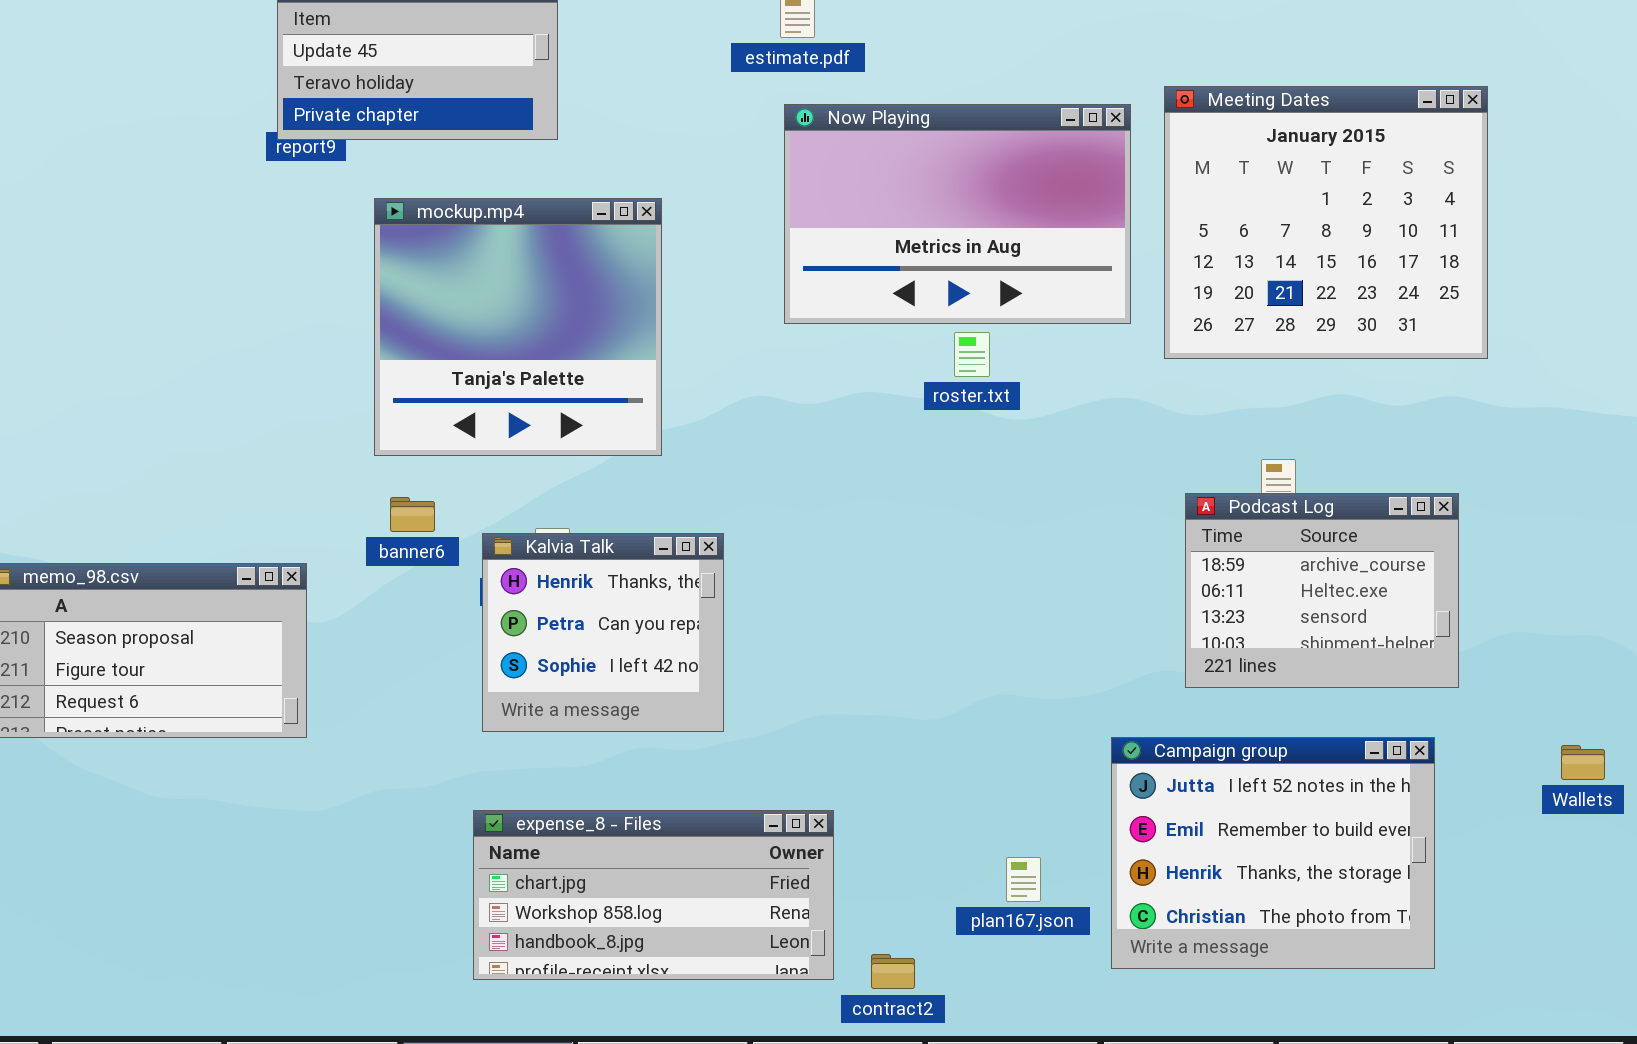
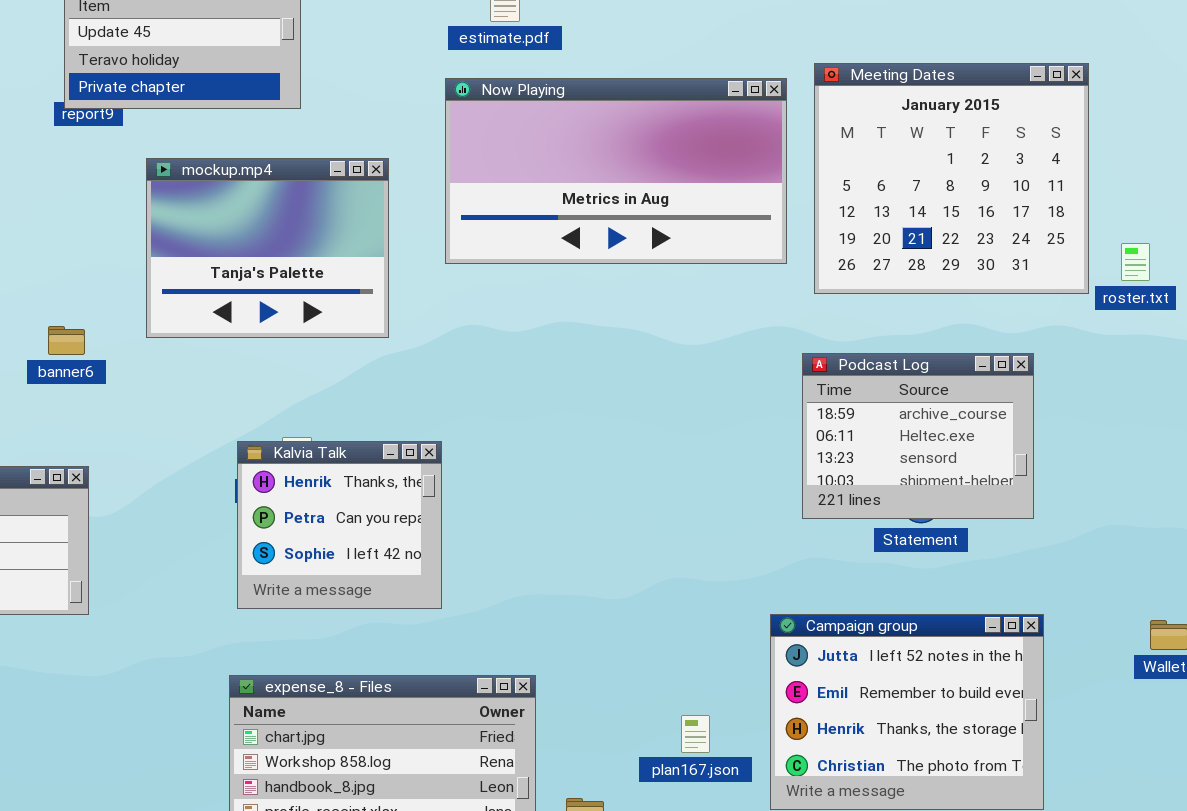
Now Playing: [784,104,1131,324] -> [445,78,787,264], resized
mockup.mp4: [374,198,662,456] -> [146,158,389,338], resized
roster.txt: [954,332,990,377] -> [1121,243,1150,281], moved
Podcast Log: [1185,493,1459,688] -> [802,353,1034,519], moved
banner6: [390,497,435,532] -> [48,326,85,355], moved

